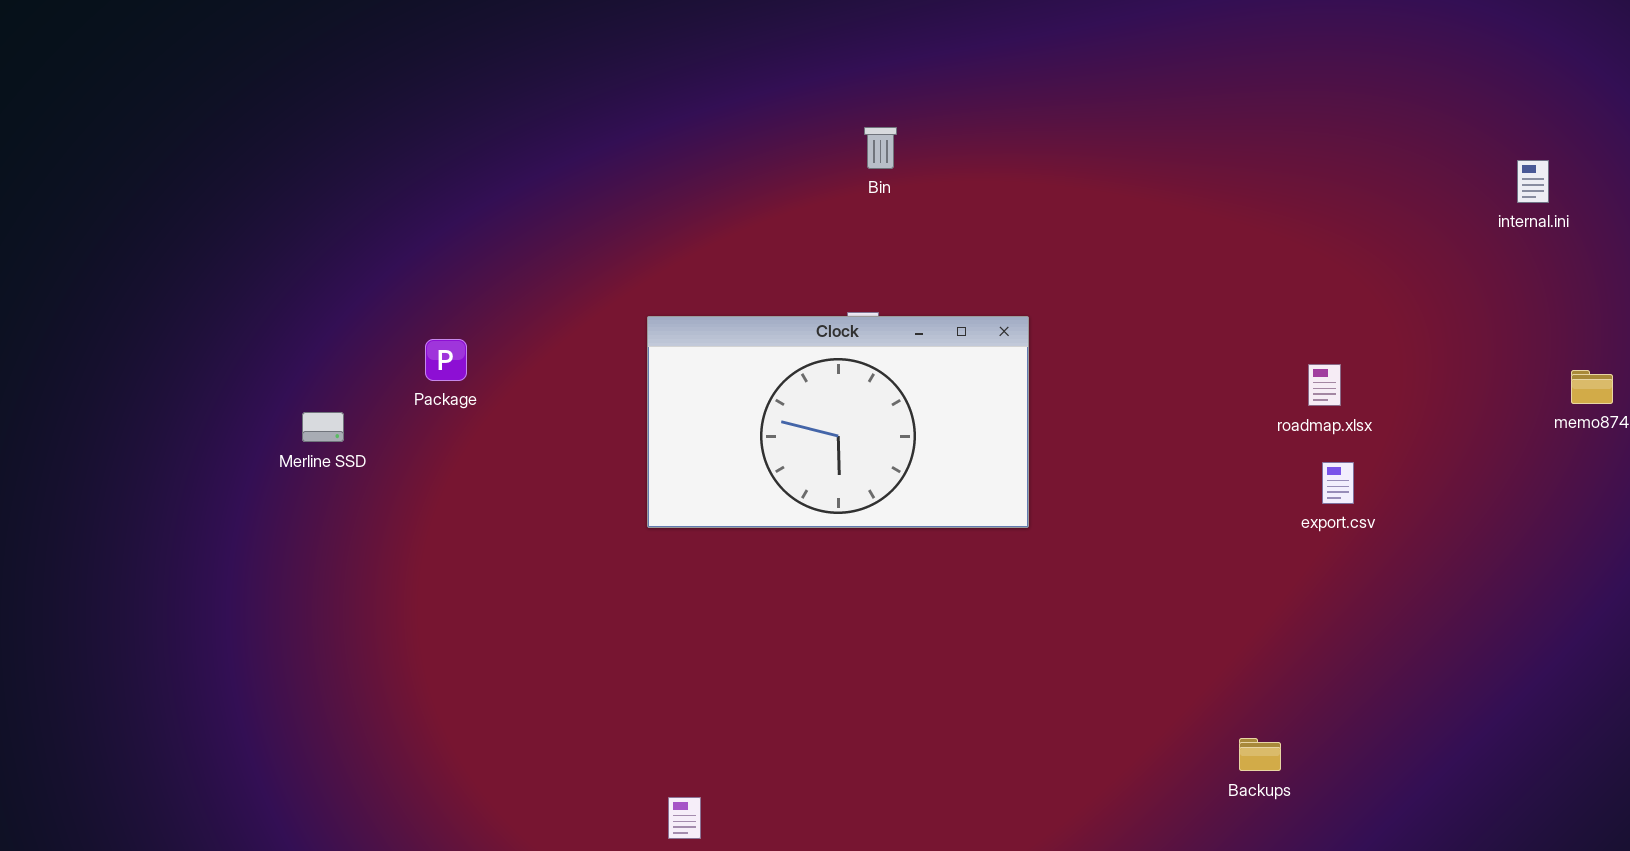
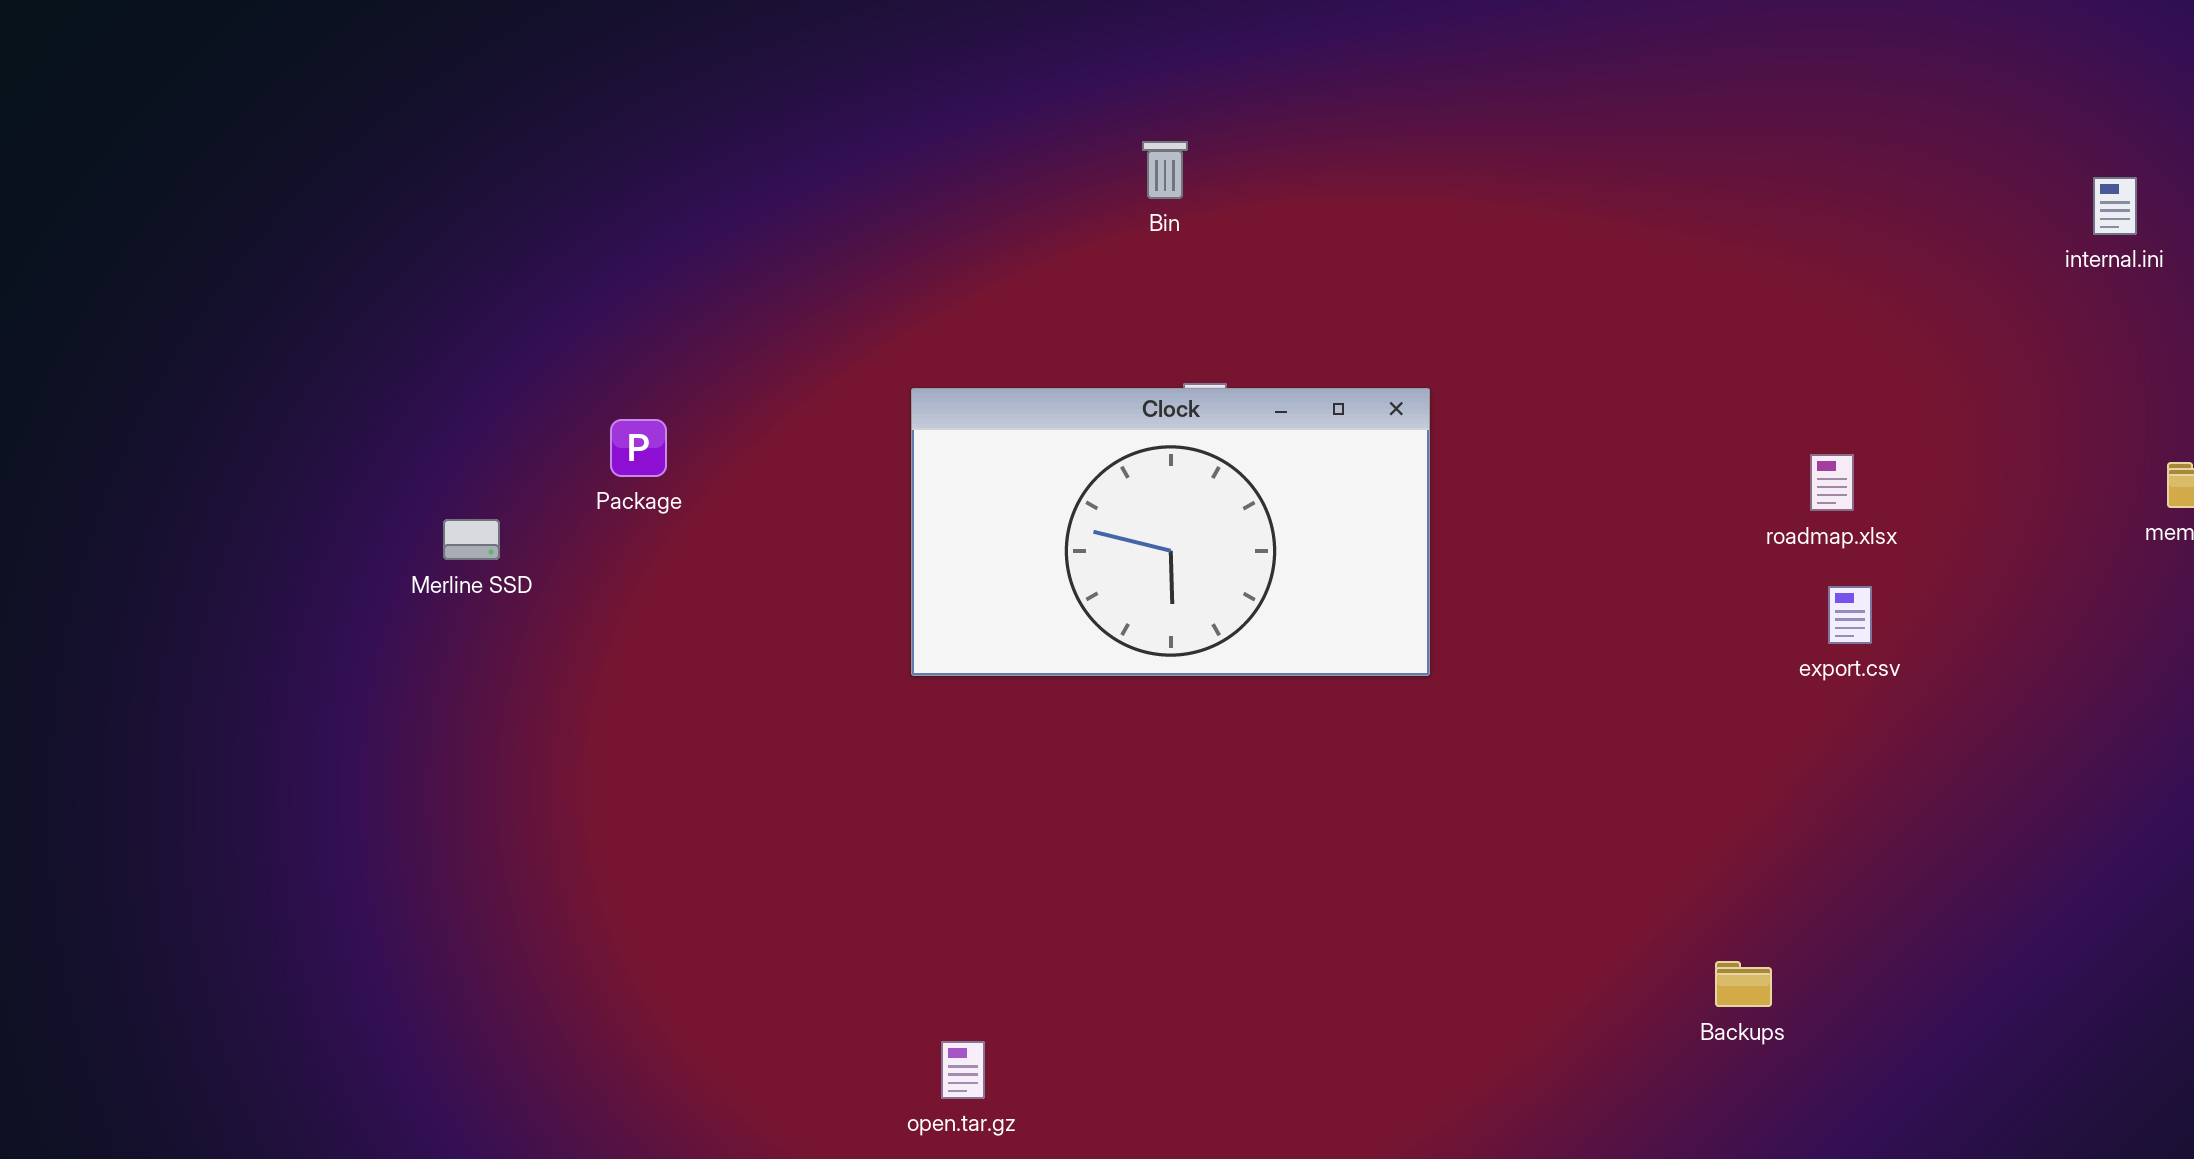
Bin: [864,127,897,169] -> [1142,141,1188,199], moved

